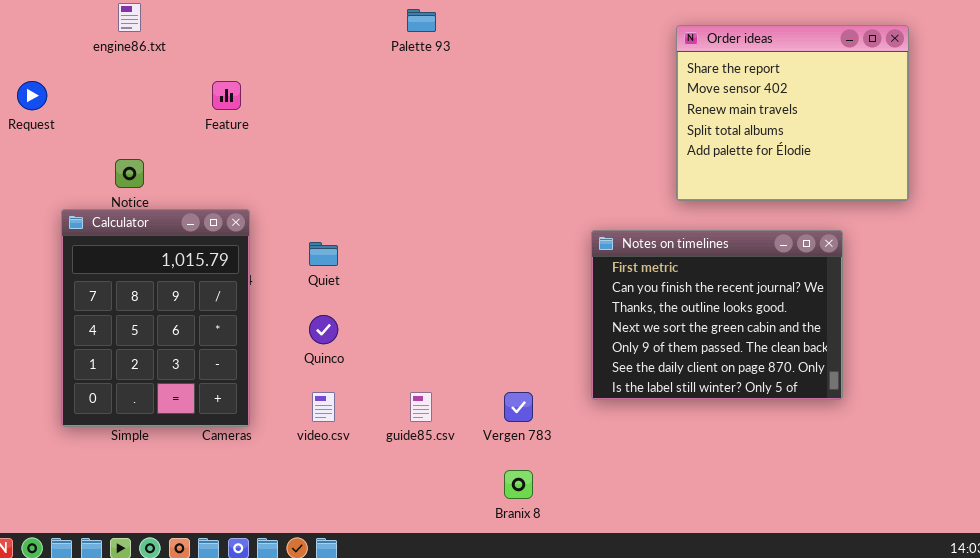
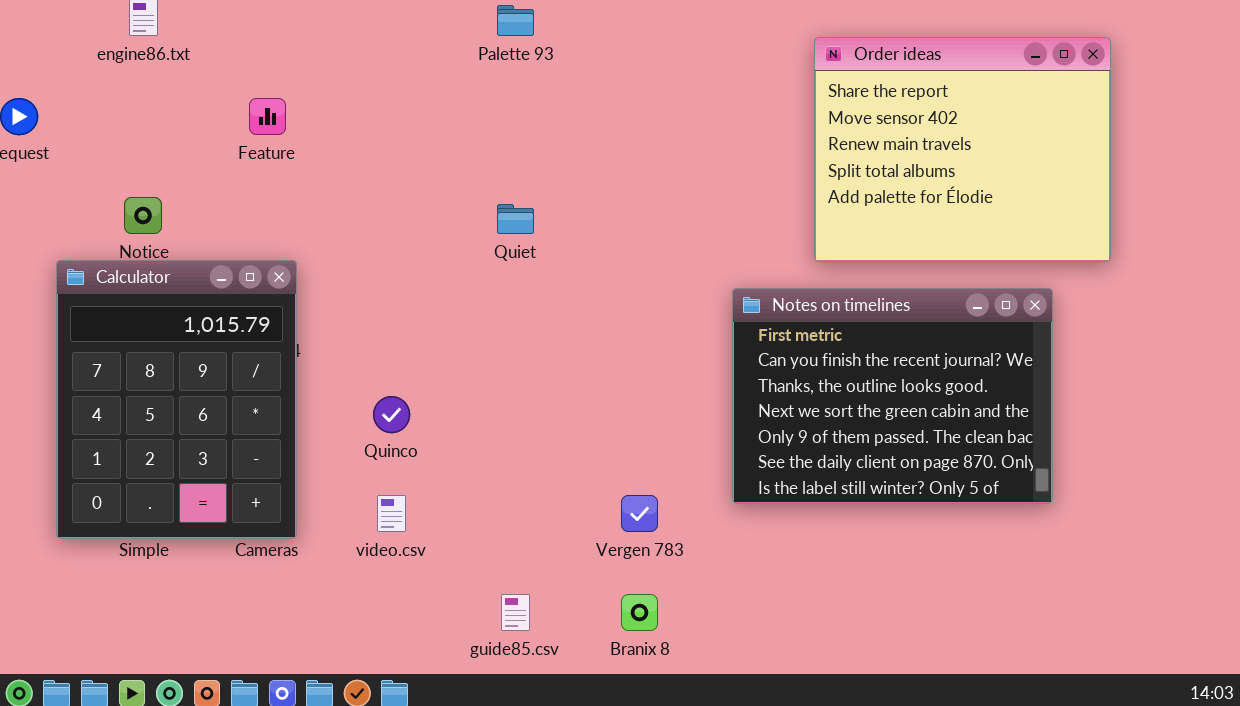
Order ideas: [676,25,909,201] -> [814,37,1111,262], moved
Quiet: [309,242,338,266] -> [497,204,534,234], moved
guide85.csv: [410,392,432,422] -> [501,594,530,631], moved

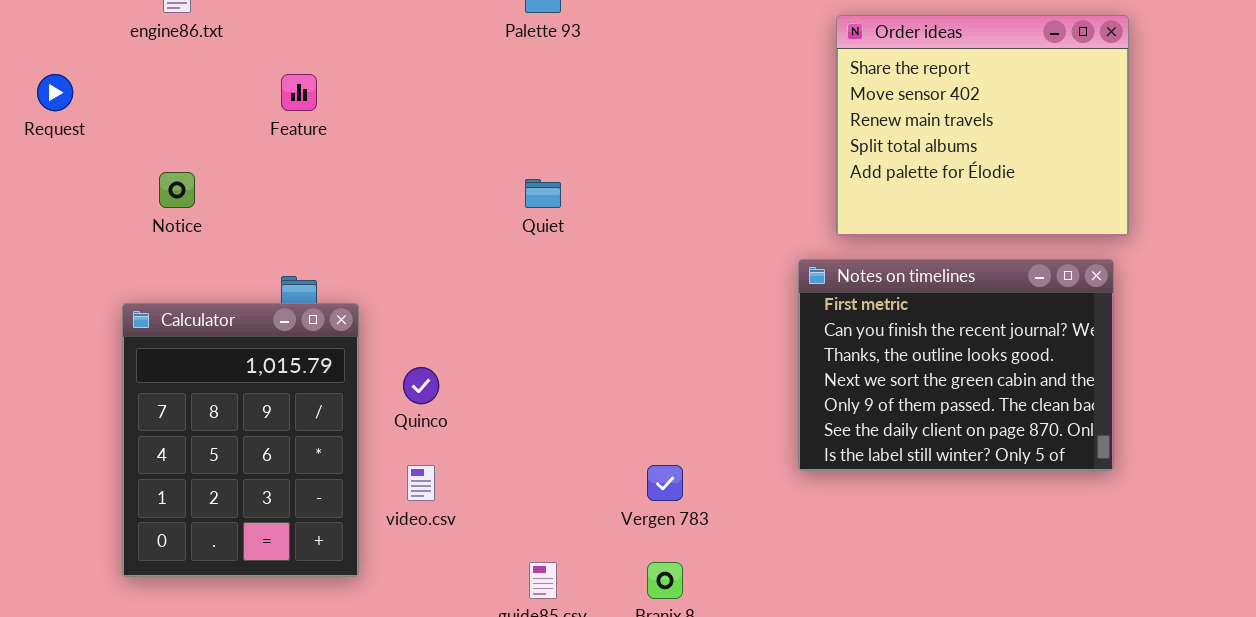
Calculator: [56,260,297,539] -> [122,303,359,577], moved
Notes on timelines: [732,288,1053,504] -> [798,259,1114,471], moved

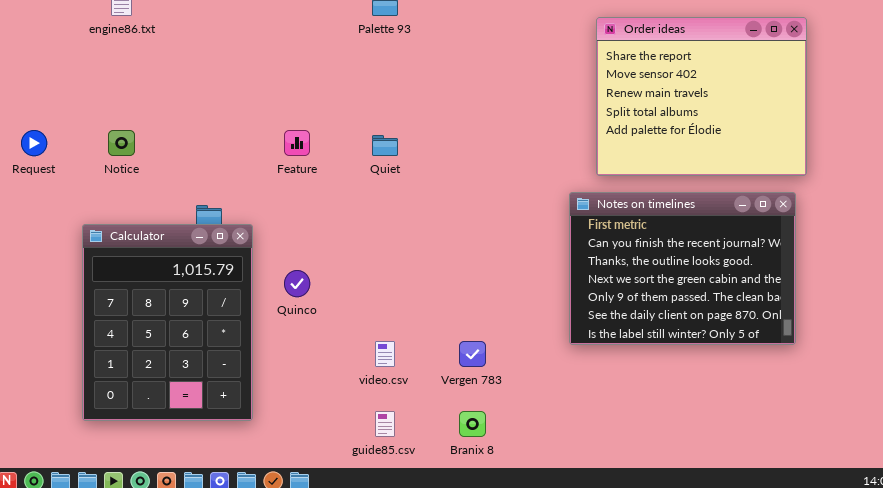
Request: [37,74,73,111] -> [21,130,47,156], moved
Feature: [281,74,317,111] -> [284,130,310,156], moved
video.csv: [407,465,435,501] -> [375,341,395,367], moved

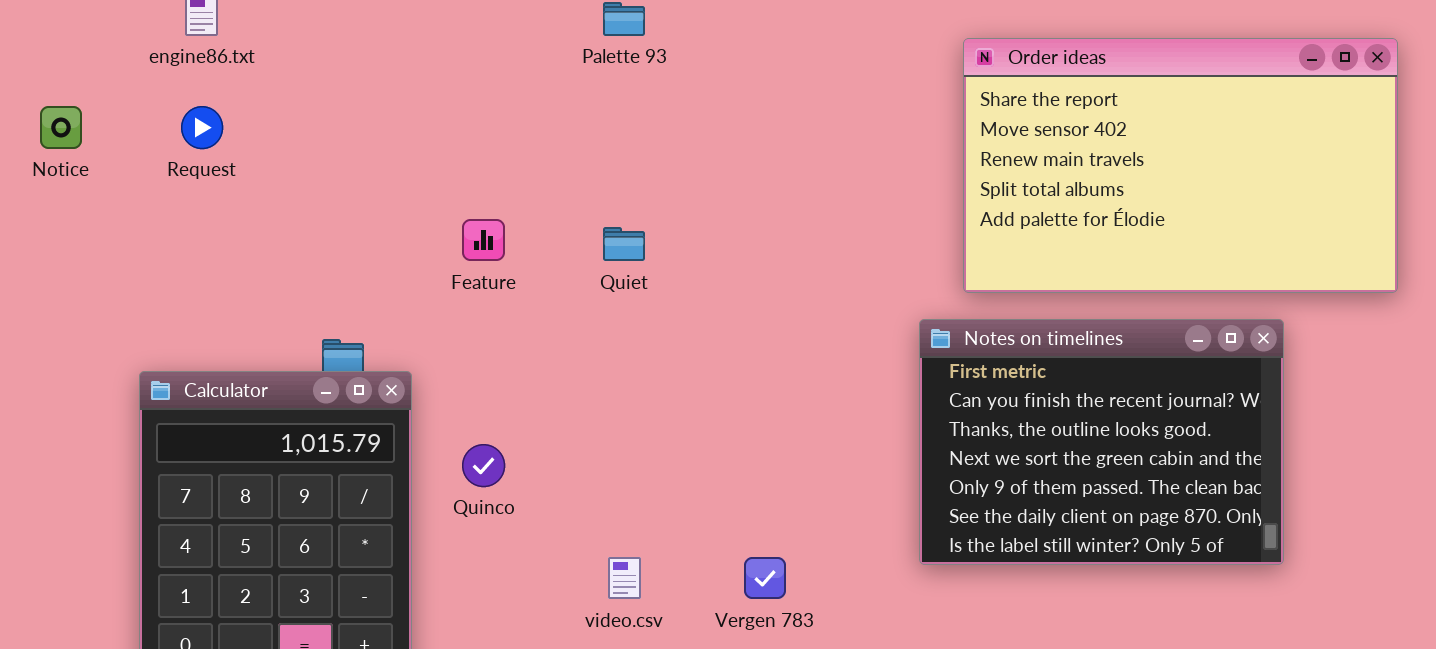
Order ideas: [596,17,807,176] -> [963,38,1398,293], resized
Request: [21,130,47,156] -> [181,106,223,149], moved
Notice: [108,130,135,156] -> [40,106,82,149], moved

